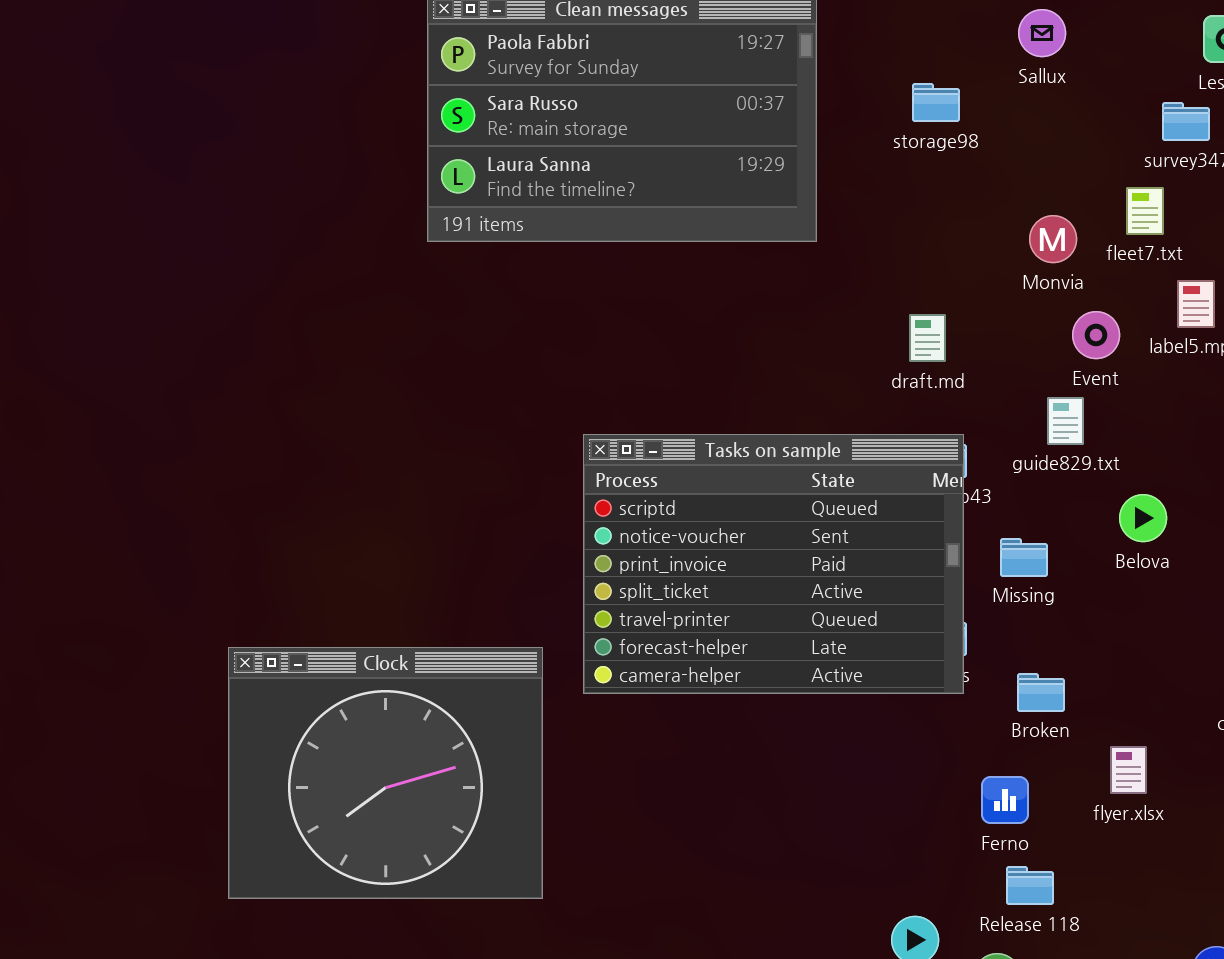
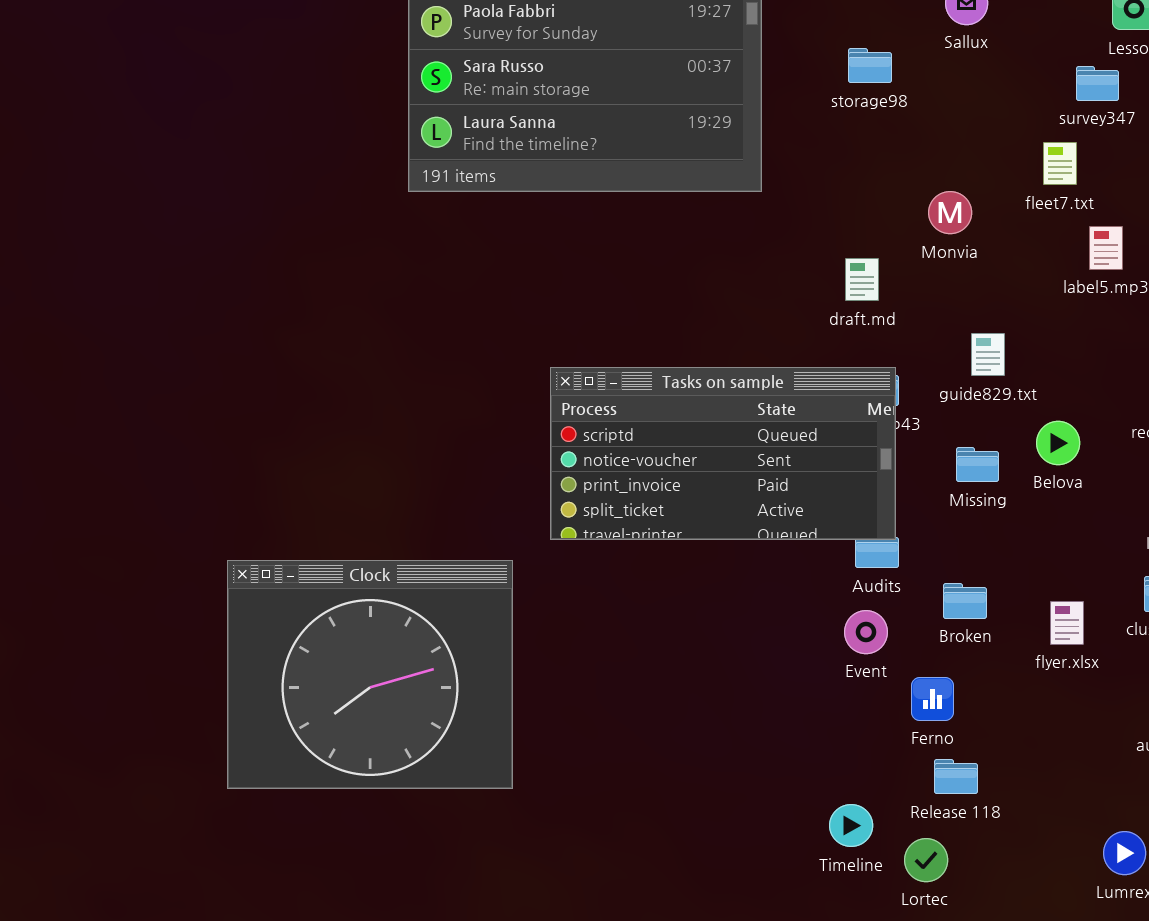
Monvia: [1029,215,1077,263] -> [928,191,972,234], moved
Event: [1072,311,1120,359] -> [844,610,888,654], moved
Tasks on sample: [583,434,964,694] -> [550,367,896,540], resized
Missing: [1000,538,1048,577] -> [956,447,999,482], moved
flyer.xlsx: [1110,746,1147,794] -> [1050,601,1084,645], moved

